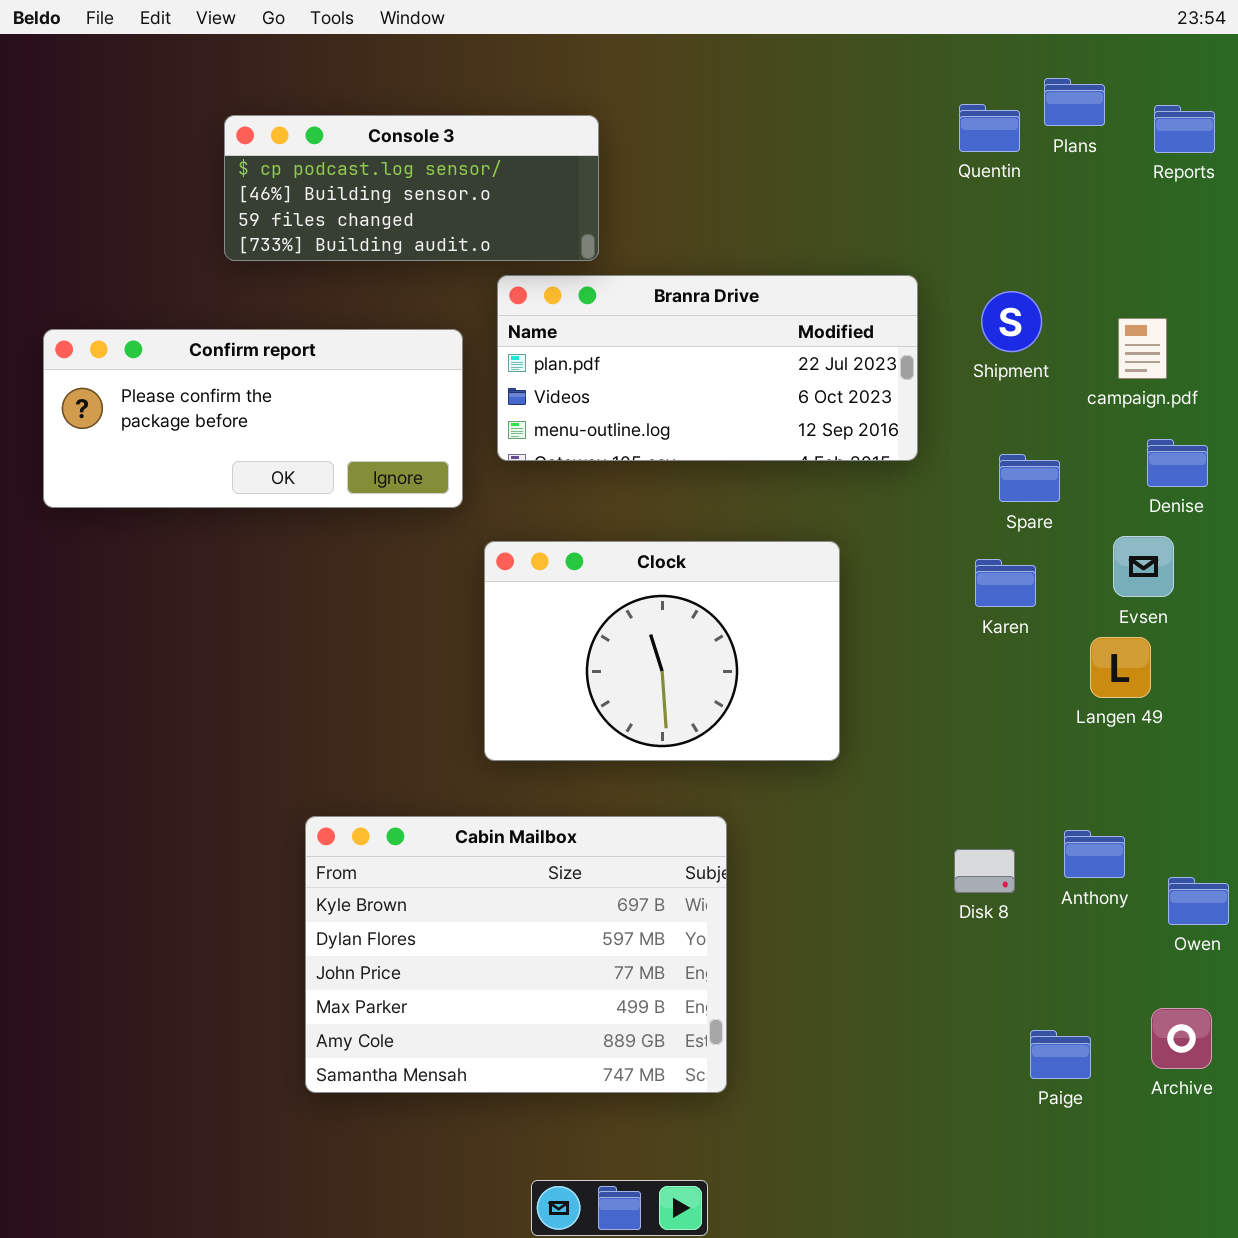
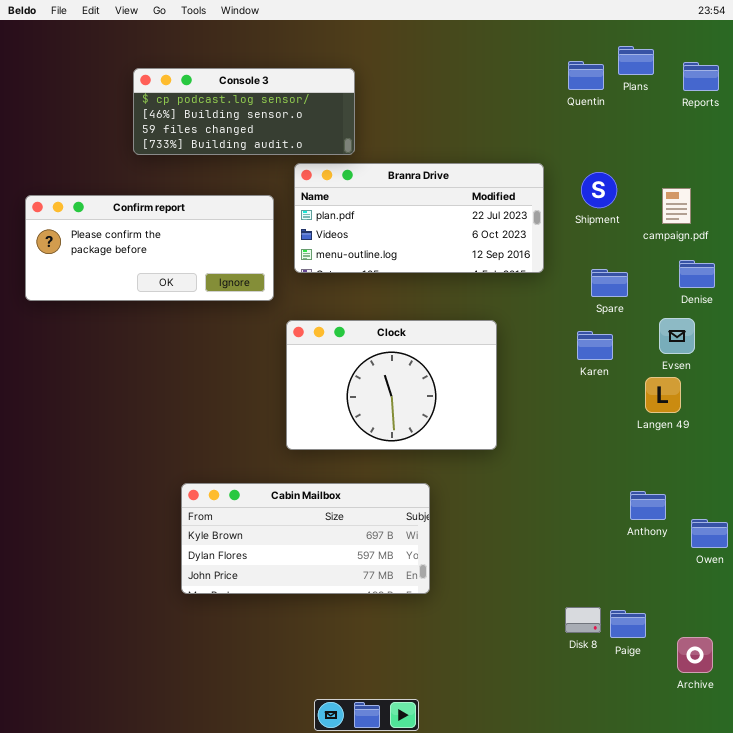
Cabin Mailbox: [305,816,727,1093] -> [181,483,430,594], resized
Disk 8: [954,849,1015,893] -> [565,607,601,633], moved
Archive: [1151,1008,1212,1069] -> [677,637,713,673], moved

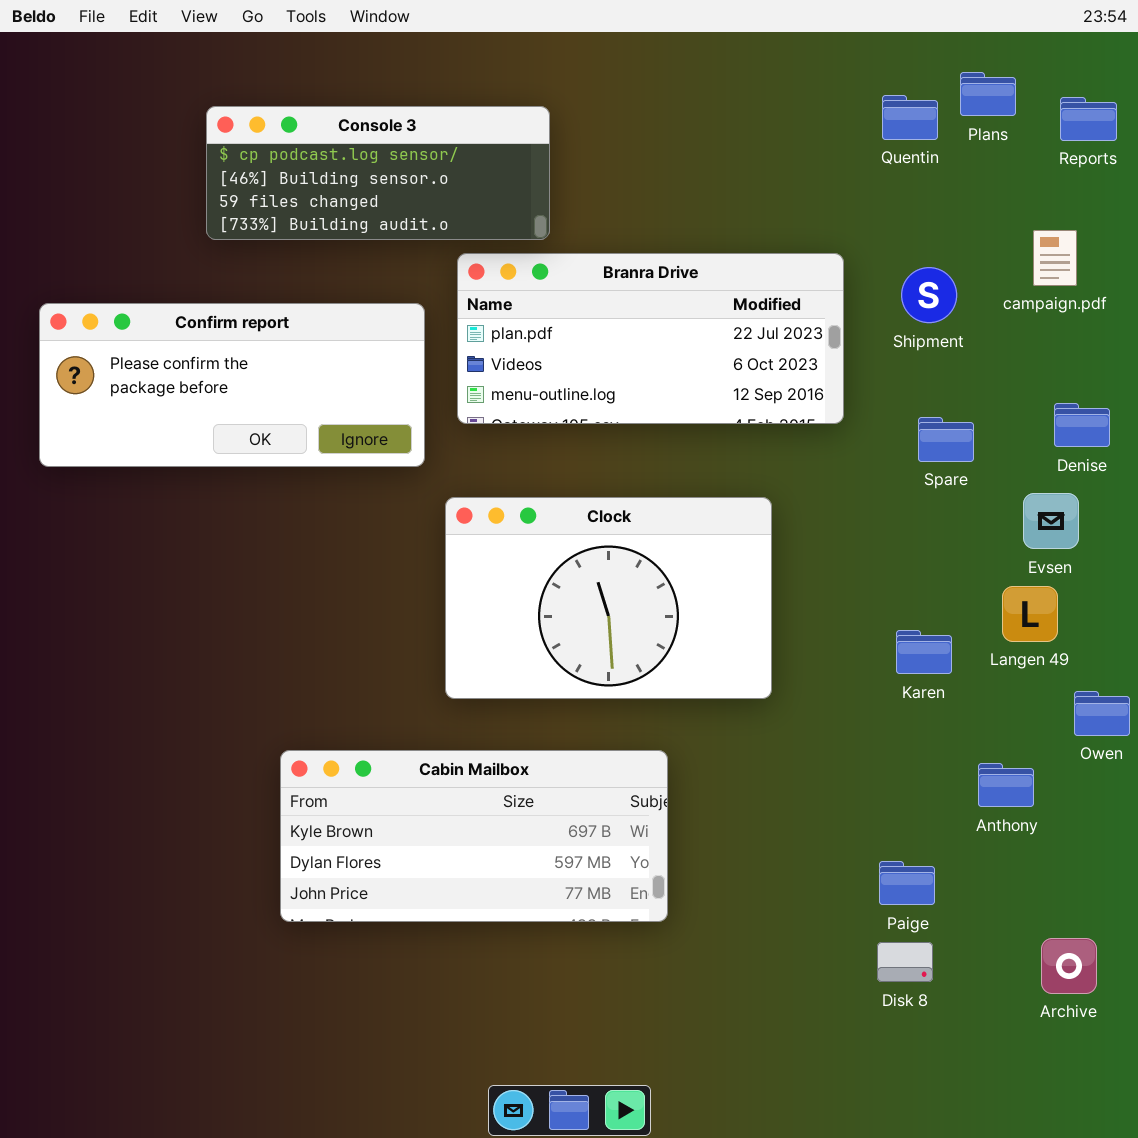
campaign.pdf: [662,188,691,224] -> [1033,230,1077,286], moved
Karen: [577,331,613,360] -> [896,630,952,674], moved
Owen: [691,519,728,548] -> [1074,691,1130,736], moved
Paige: [610,610,646,638] -> [879,861,935,905], moved
Archive: [677,637,713,673] -> [1041,938,1097,994], moved

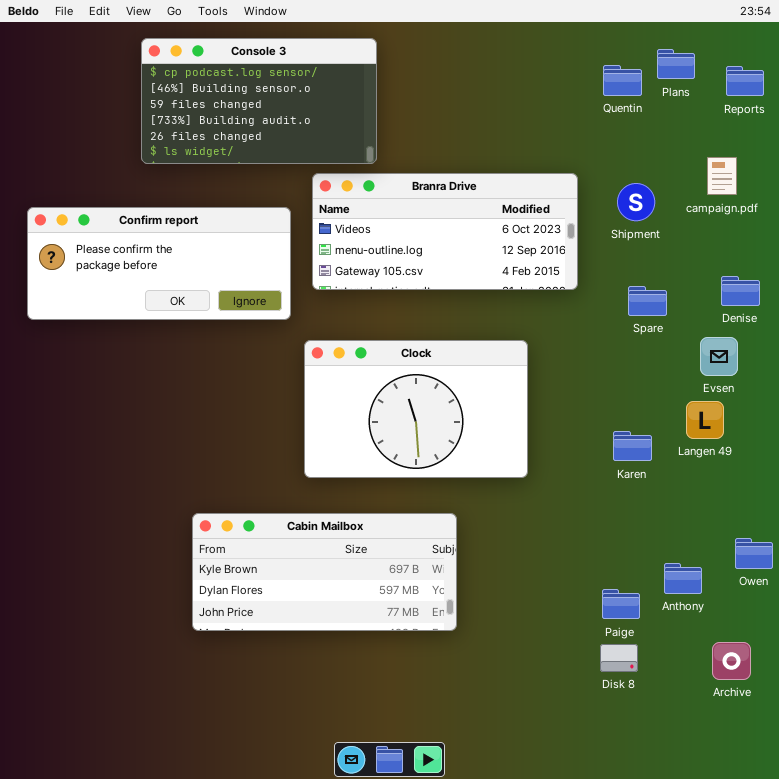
Console 3: [206,106,550,240] -> [141,38,377,164], resized
Branra Drive: [457,253,844,424] -> [312,173,578,290], scrolled down 1 row
Owen: [1074,691,1130,736] -> [735,538,773,569], moved
Anthony: [978,763,1034,807] -> [664,563,702,594], moved

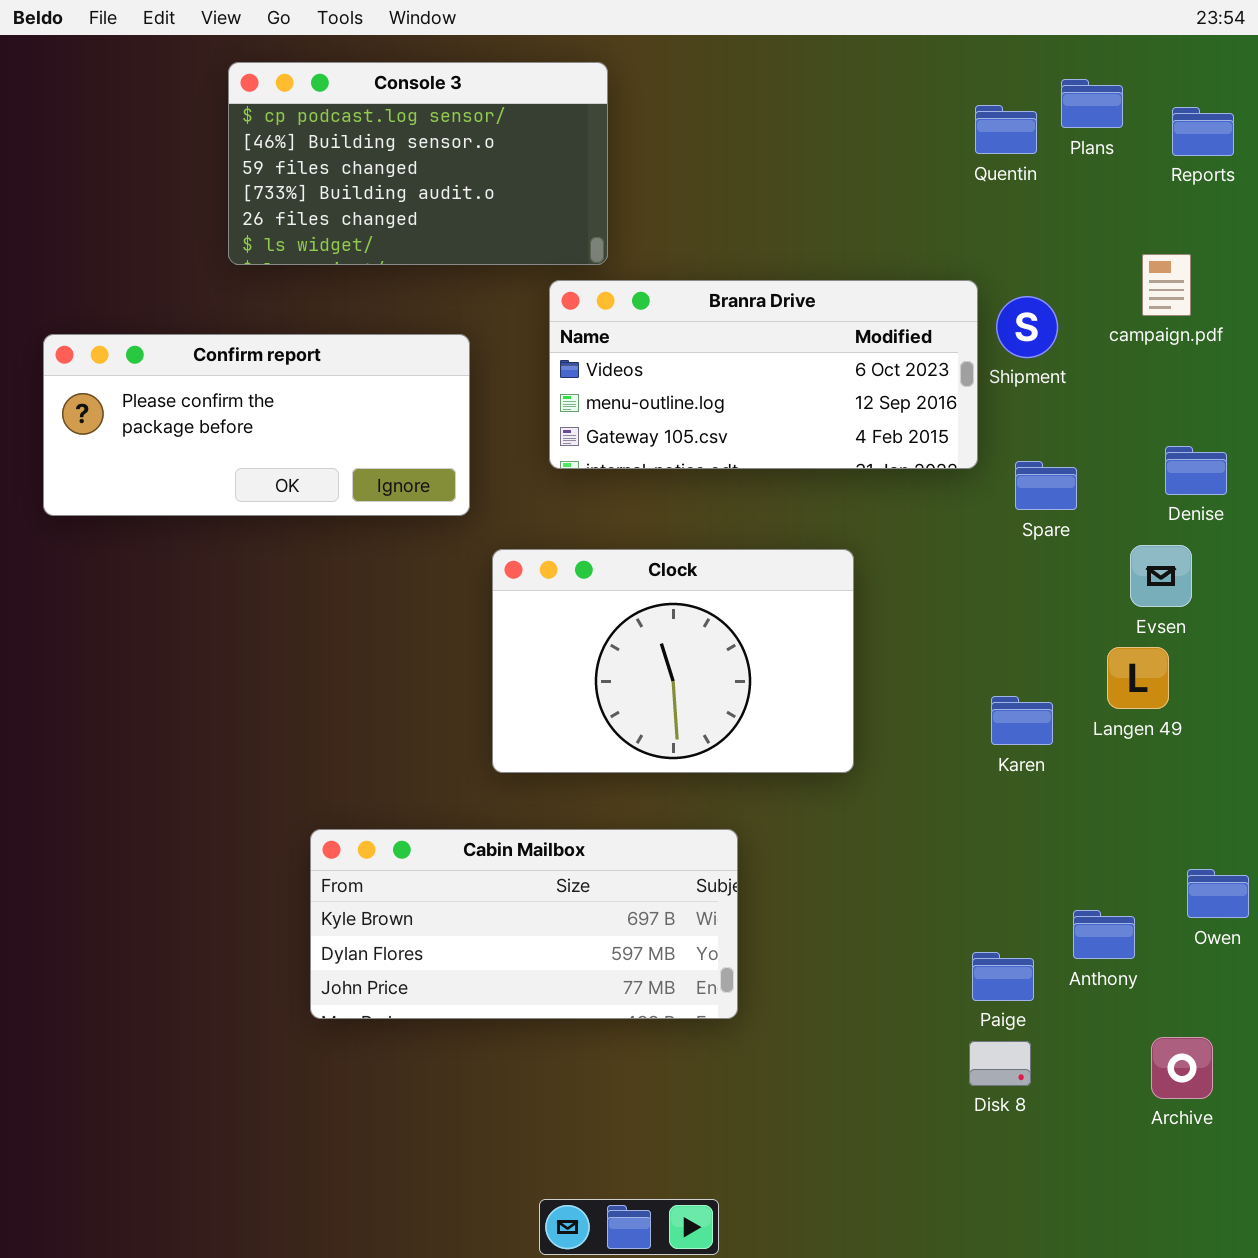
Branra Drive: [312,173,578,290] -> [549,280,978,469], moved

